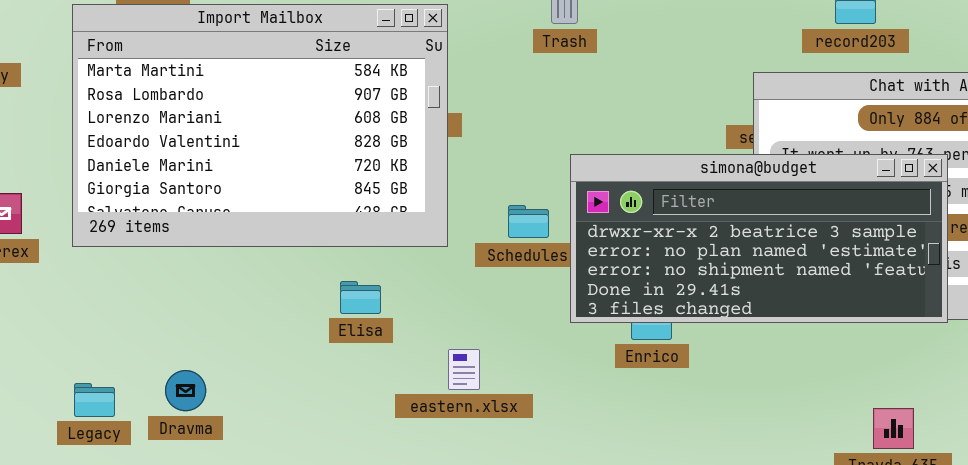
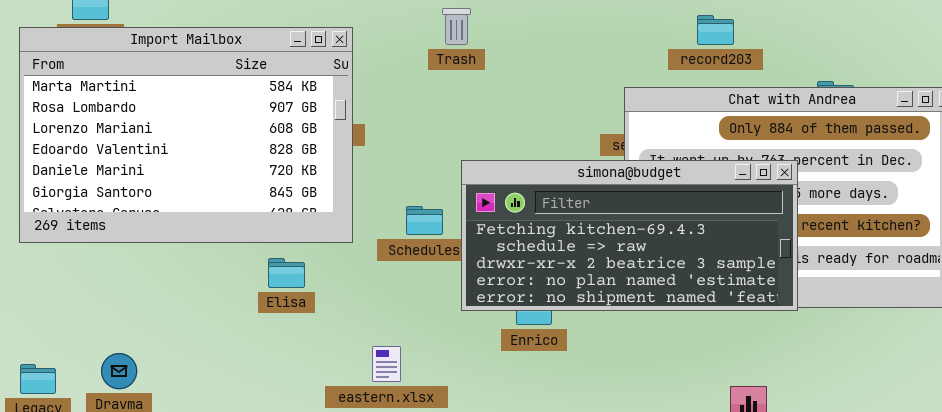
simona@budget: [570,154,948,323] -> [461,160,798,311], scrolled up 2 rows
Elisa: [340,281,381,314] -> [268,258,305,288], moved
eastern.xlsx: [448,349,480,390] -> [372,346,401,382], moved

